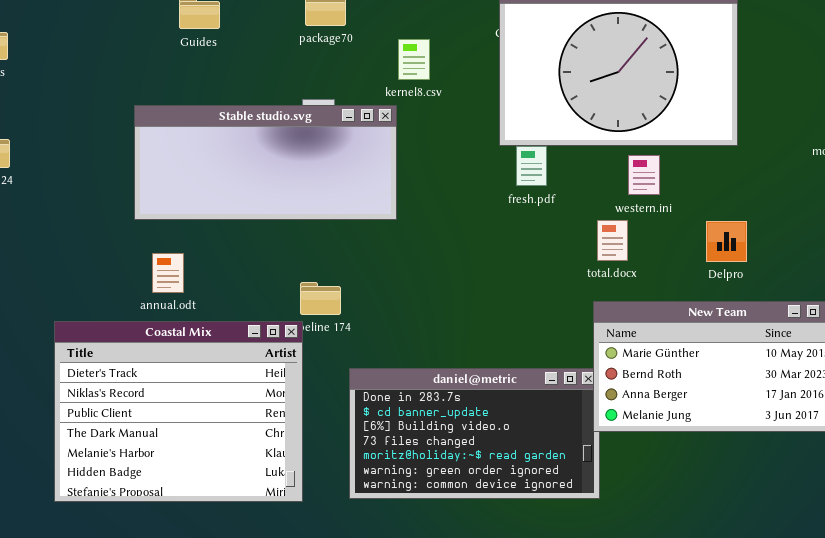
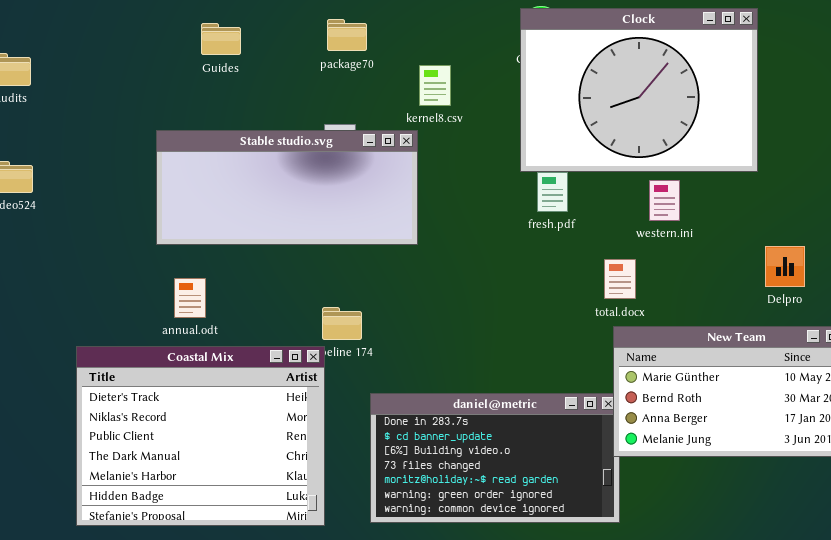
total.docx: [597,220,628,261] -> [604,259,636,299], moved
Delpro: [706,221,747,262] -> [765,246,805,287], moved

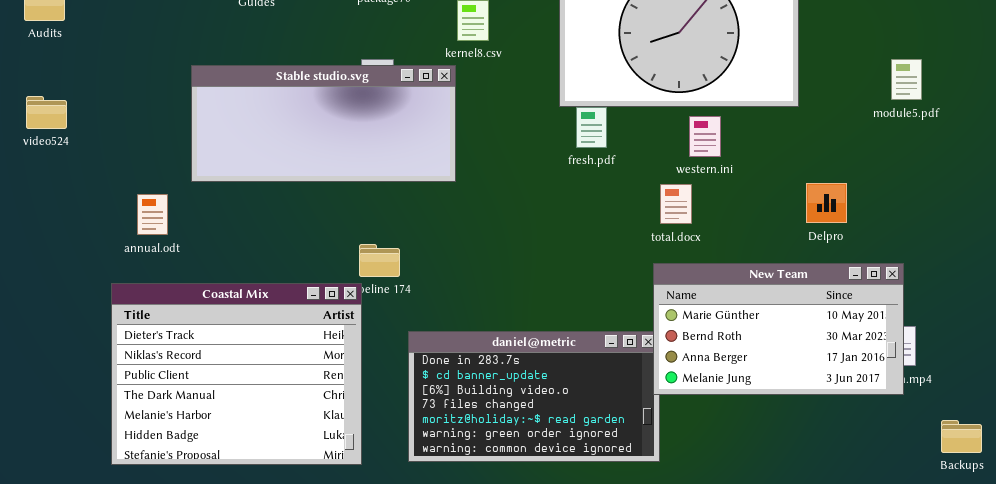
total.docx: [604,259,636,299] -> [660,184,692,224], moved
annual.odt: [174,278,206,318] -> [137,194,168,235], moved

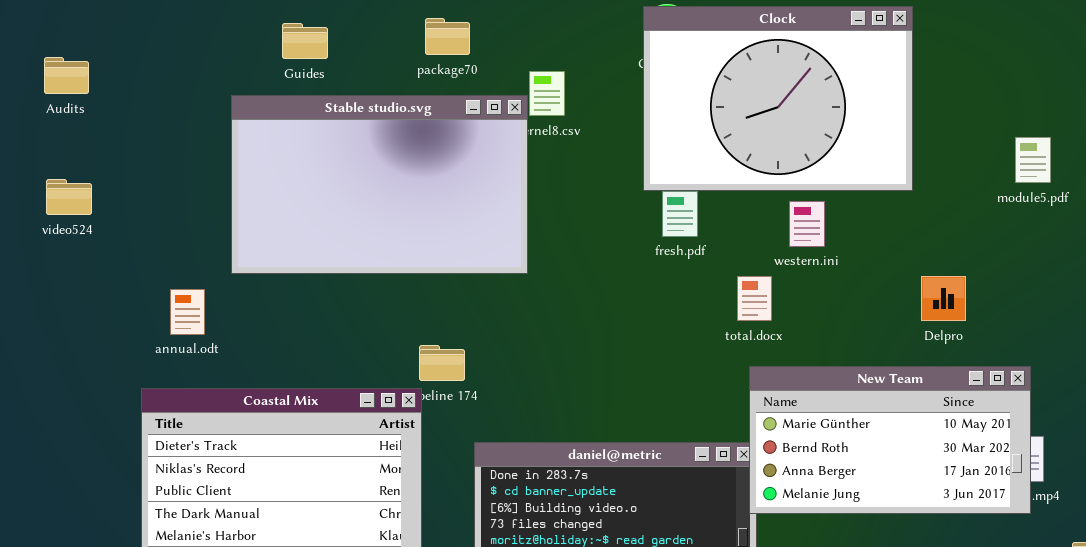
Stable studio.svg: [191,65,456,182] -> [231,95,528,274], resized
total.docx: [660,184,692,224] -> [737,276,772,321], moved

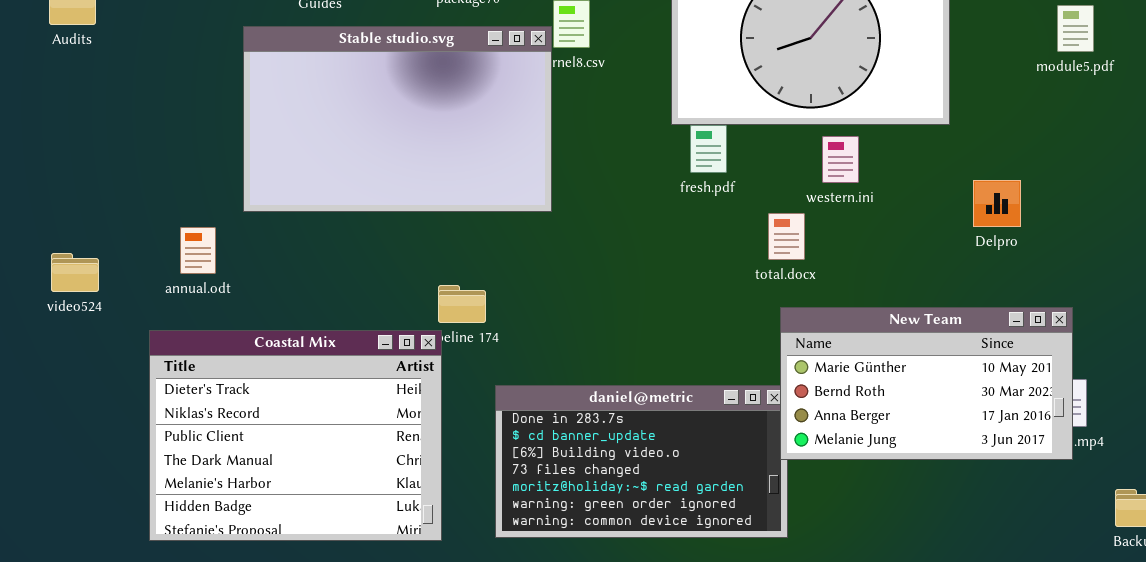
module5.pdf: [1015,137,1051,183] -> [1057,5,1094,52], moved
video524: [46,179,92,215] -> [51,253,99,292], moved
Delpro: [921,276,966,321] -> [973,180,1021,227], moved

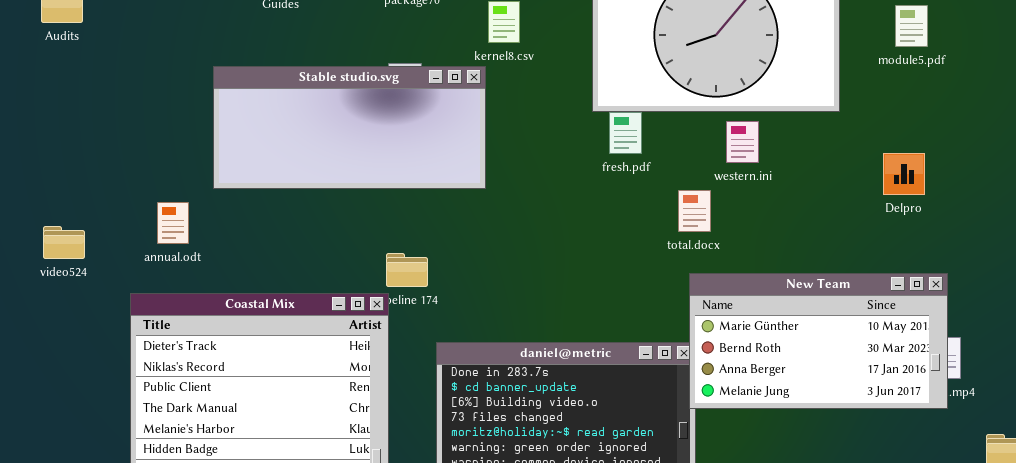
module5.pdf: [1057,5,1094,52] -> [895,5,928,47], moved
Stable studio.svg: [243,26,552,212] -> [213,66,486,189], resized
Delpro: [973,180,1021,227] -> [883,153,925,195], moved

